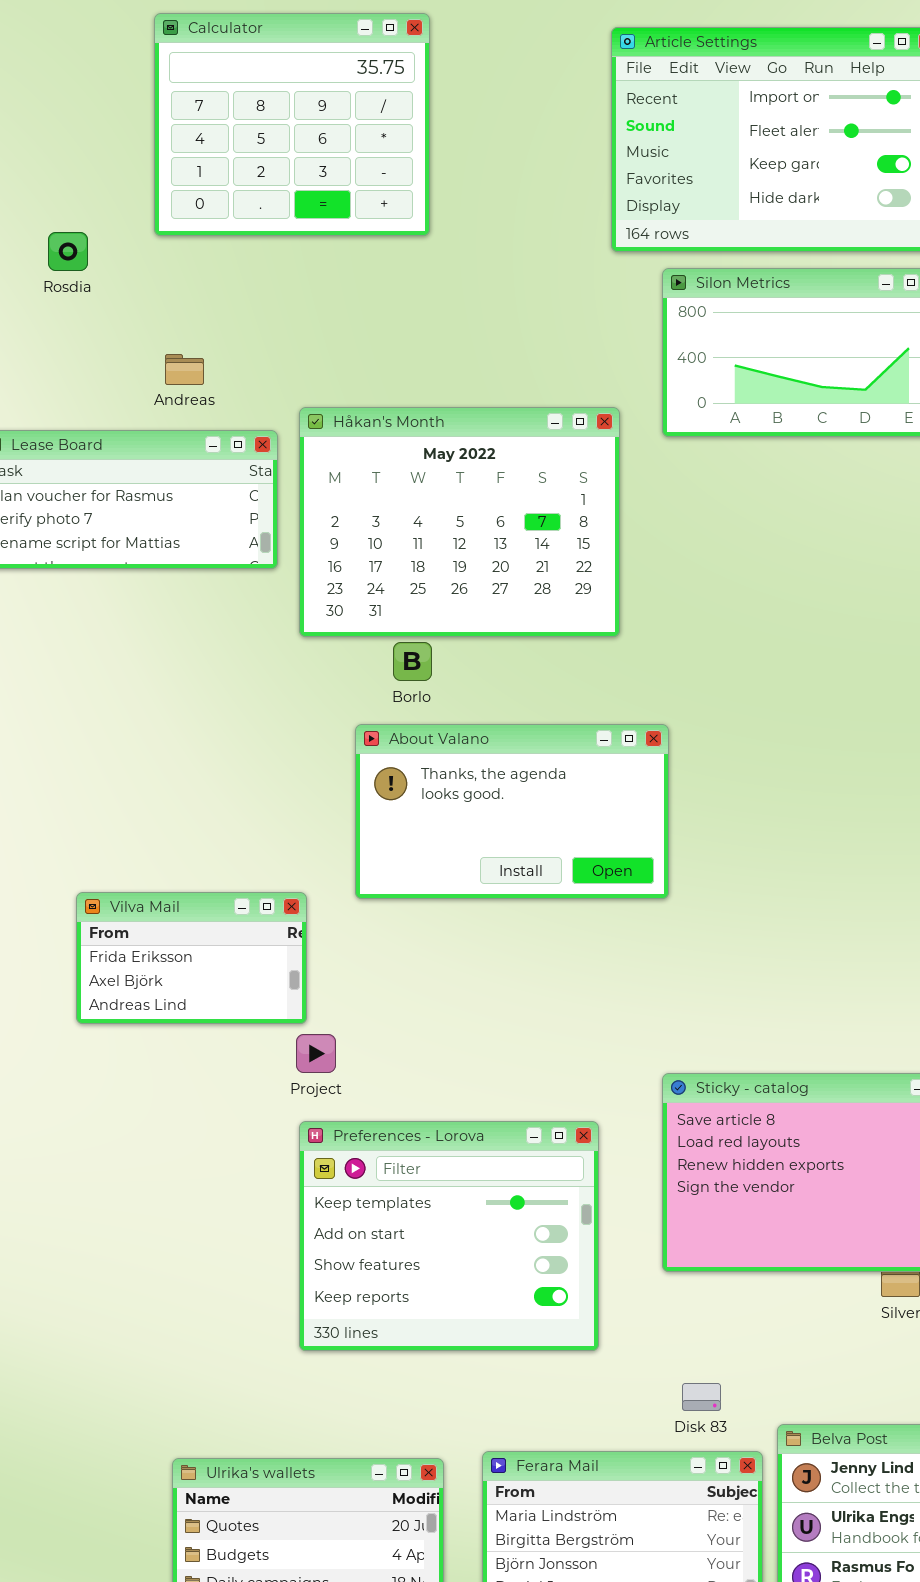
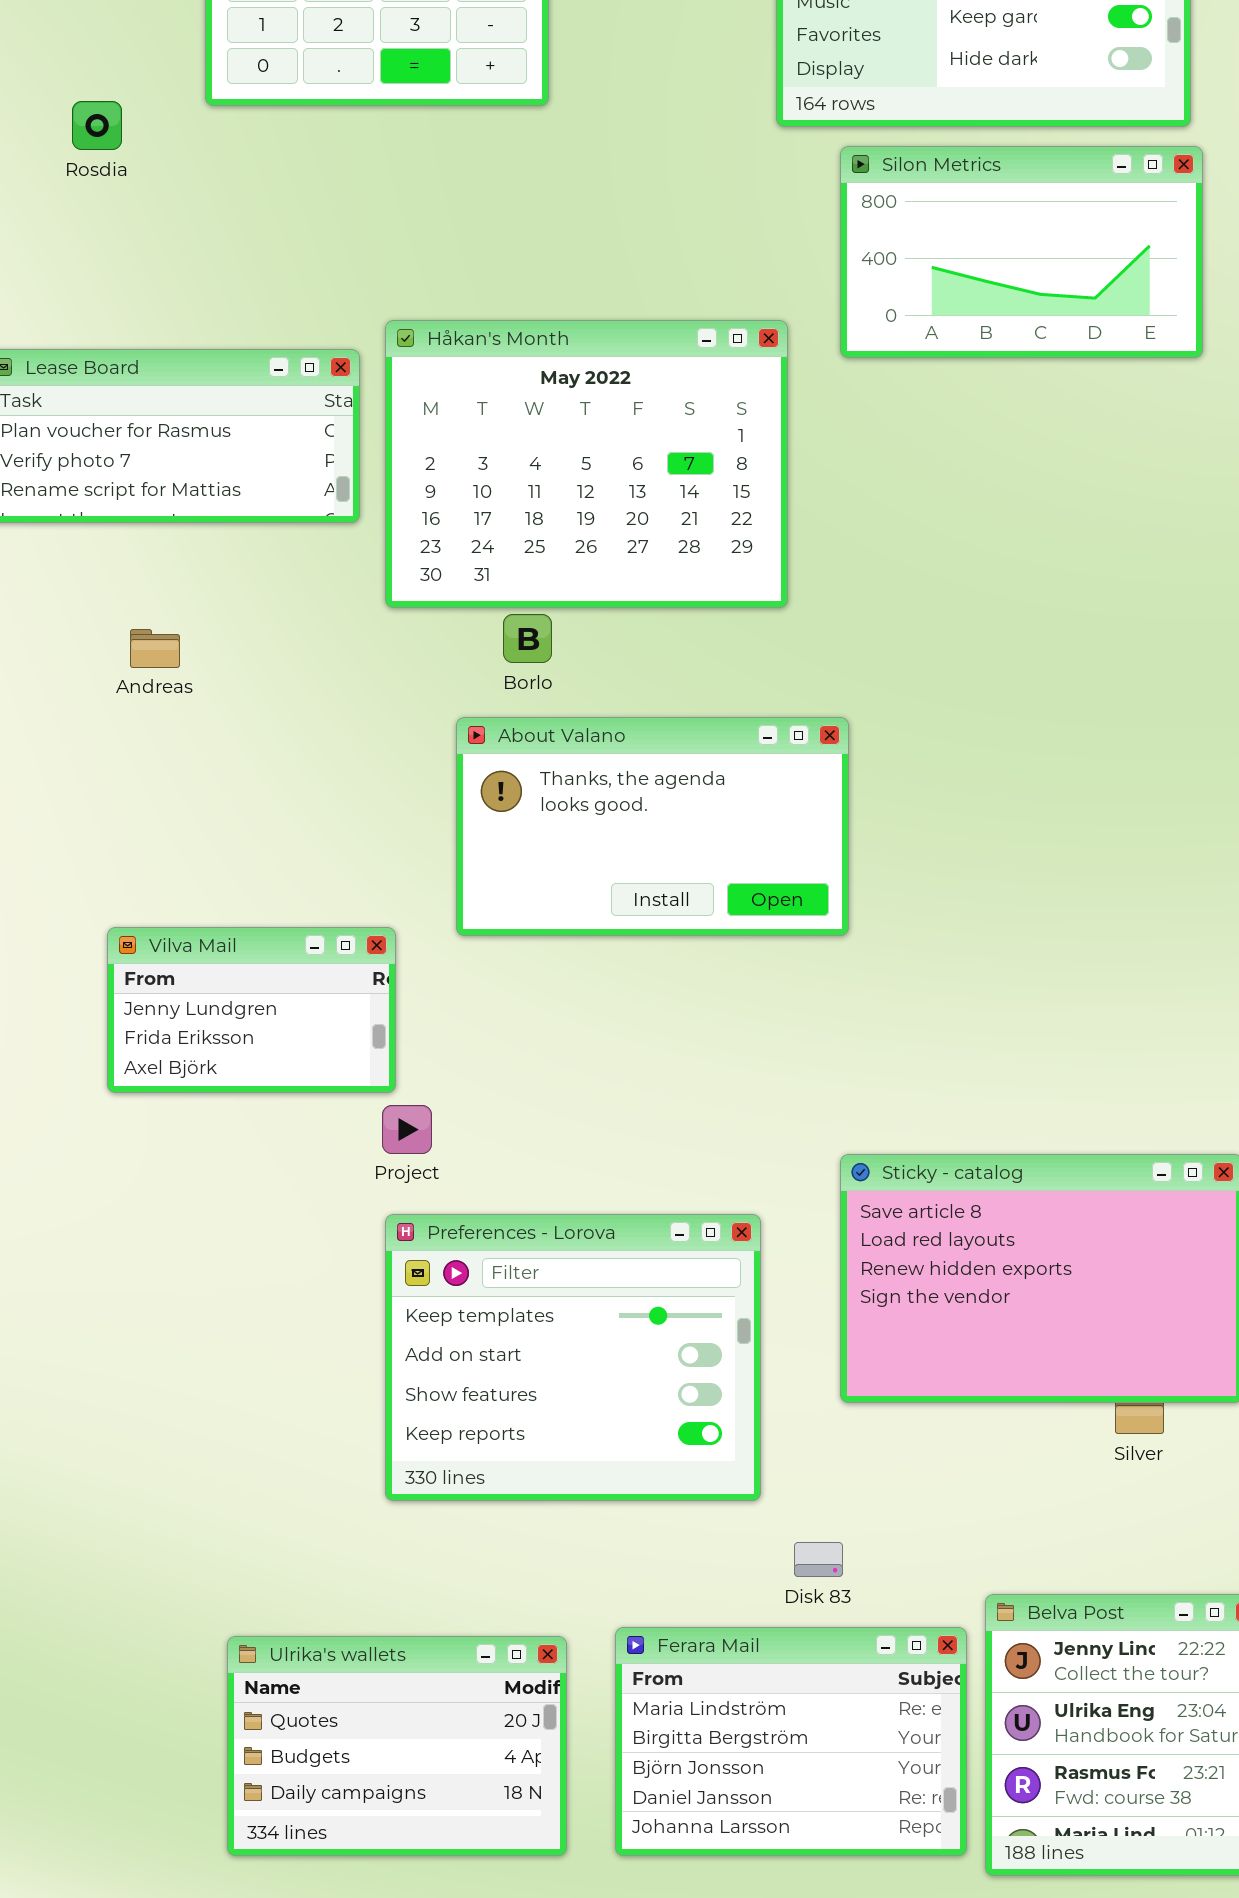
Andreas: [165,354,204,385] -> [130,629,180,668], moved
Vilva Mail: [76,892,307,1024] -> [107,927,396,1093], scrolled up 1 row
Disk 83: [682,1383,721,1411] -> [794,1542,843,1577], moved

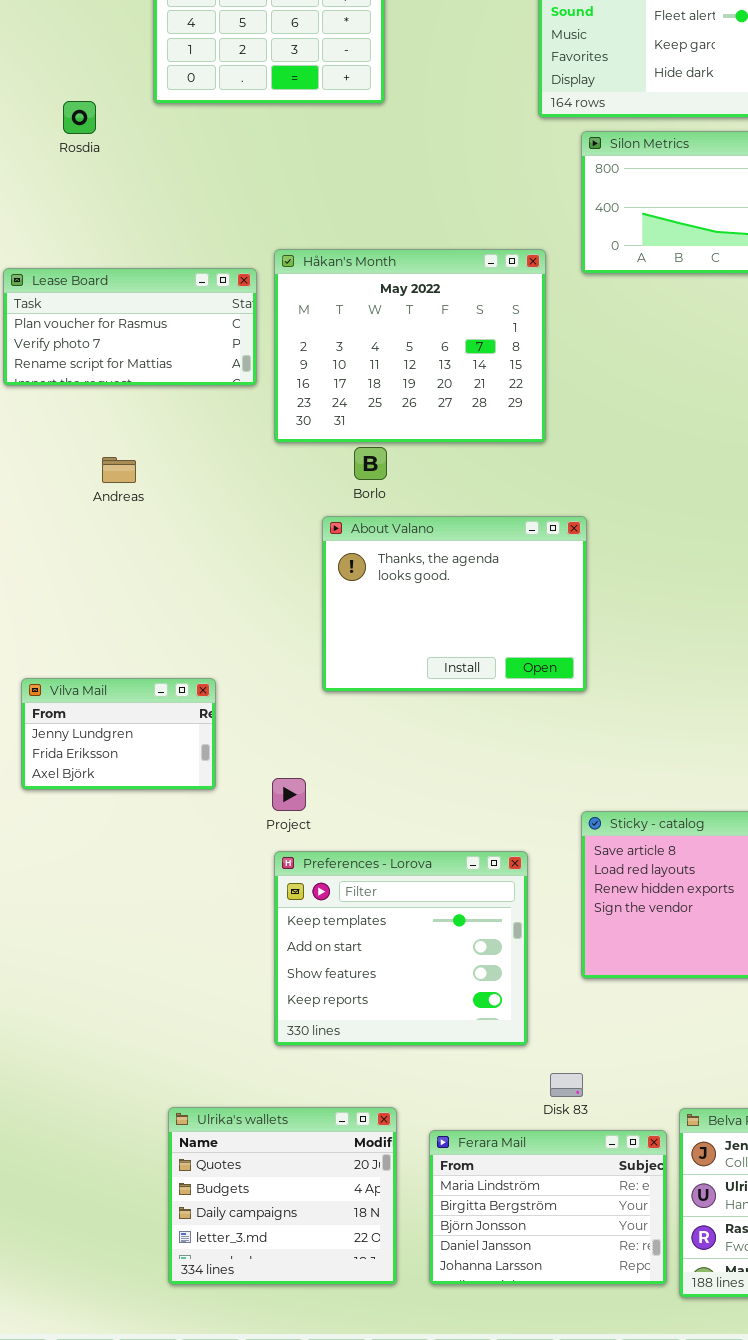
About Valano: [456,717,849,936] -> [322,516,587,692], resized
Vilva Mail: [107,927,396,1093] -> [21,678,216,790], moved
Ulrika's wallets: [227,1636,567,1856] -> [168,1107,397,1285], resized

